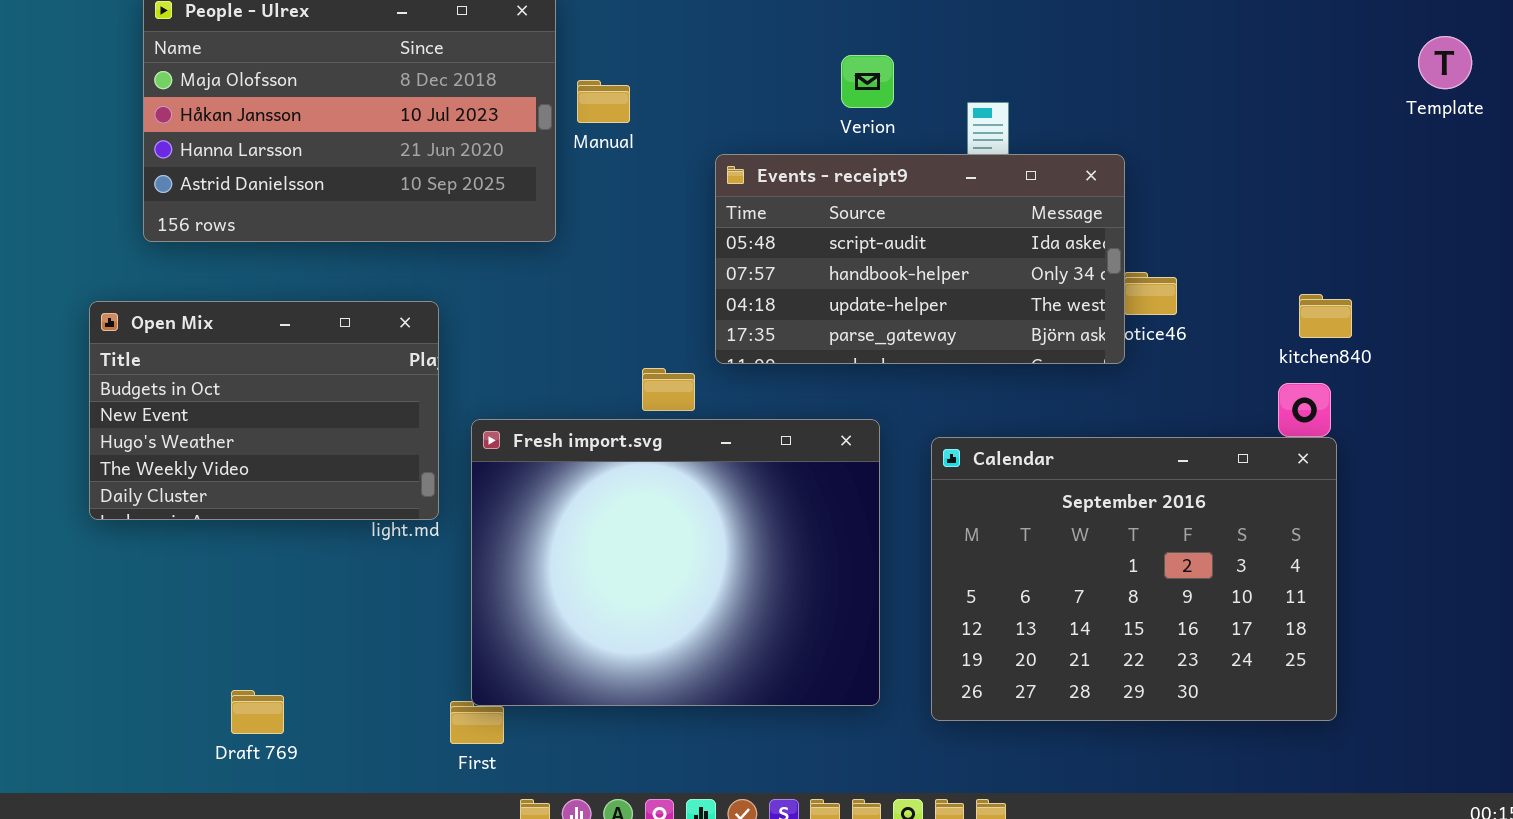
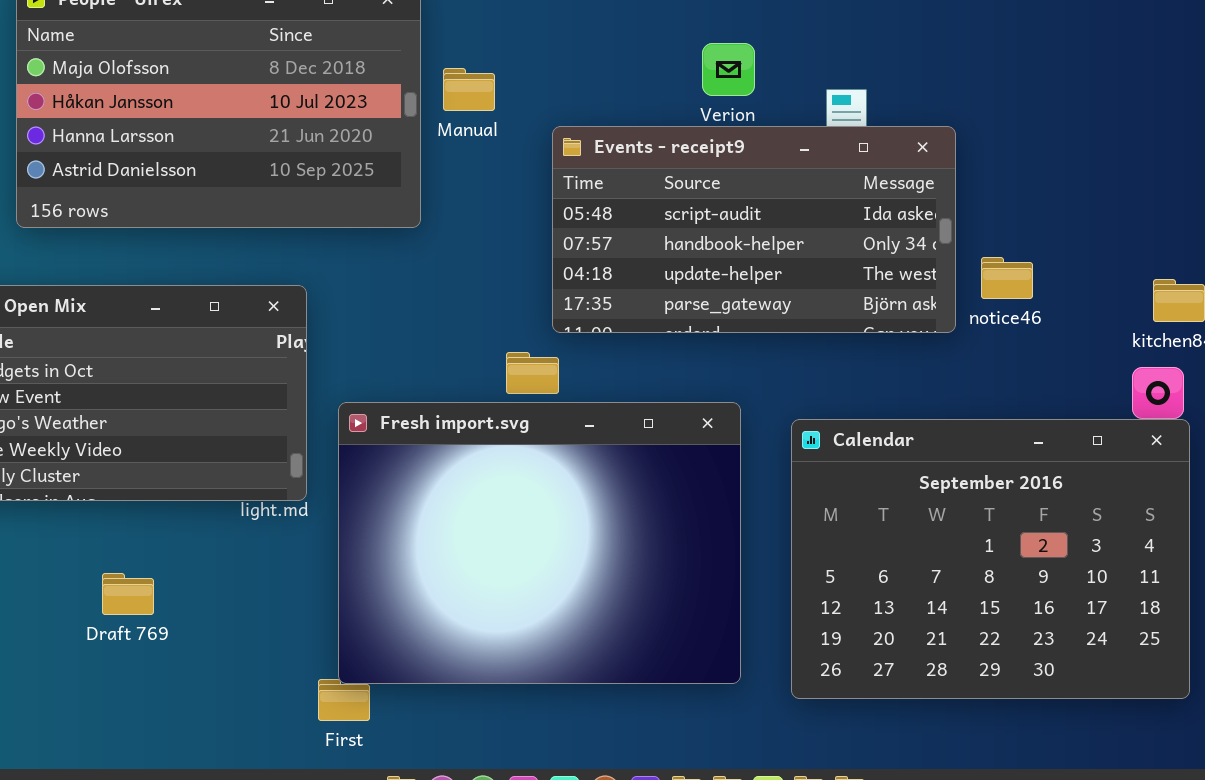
Events - receipt9: [715,154,1125,364] -> [552,126,956,333], moved
Draft 769: [231,690,284,734] -> [102,573,154,615], moved

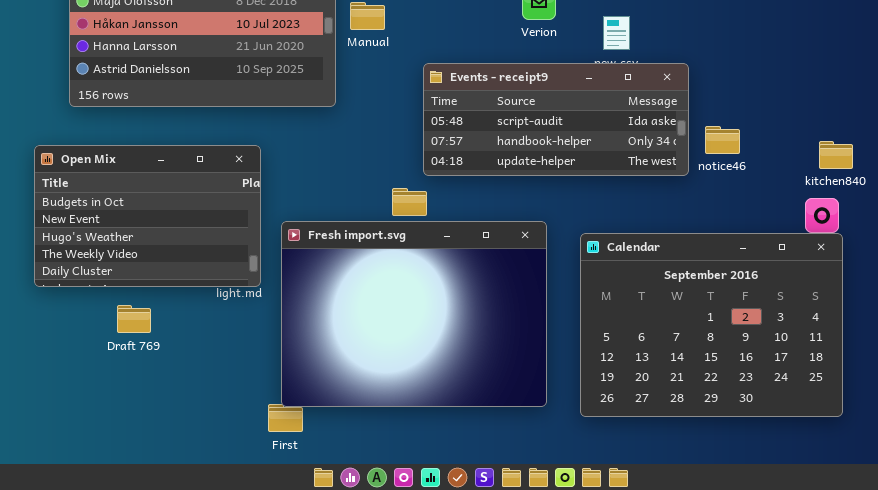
Events - receipt9: [552,126,956,333] -> [423,63,689,176], resized
Draft 769: [102,573,154,615] -> [117,305,151,333], moved

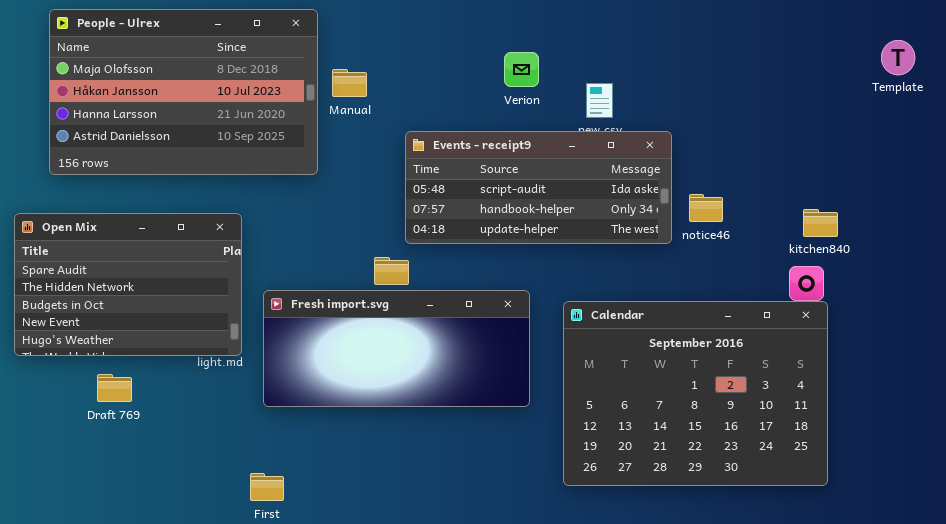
Open Mix: [34,145,261,287] -> [14,213,242,356], scrolled up 2 rows
Fresh import.svg: [281,221,547,407] -> [263,290,530,407], resized

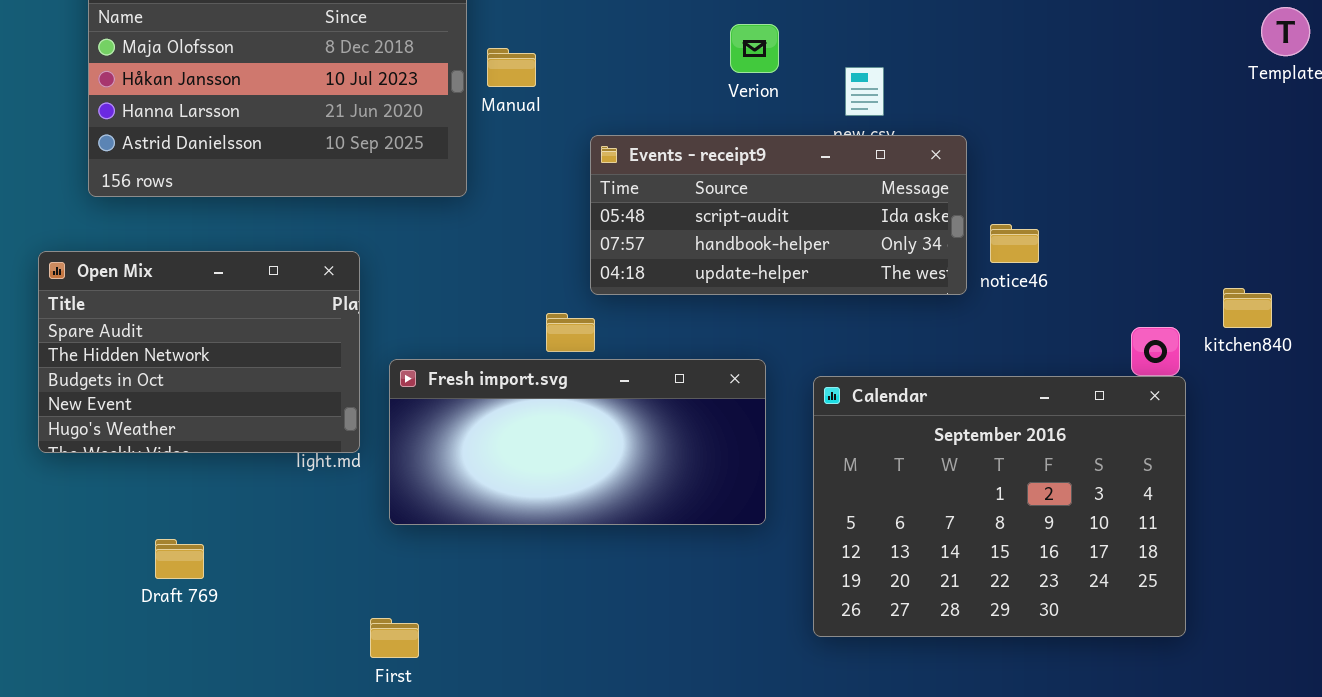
kitchen840: [803,209,838,237] -> [1223,288,1272,328], moved
Draft 769: [97,374,132,402] -> [155,539,204,579], moved

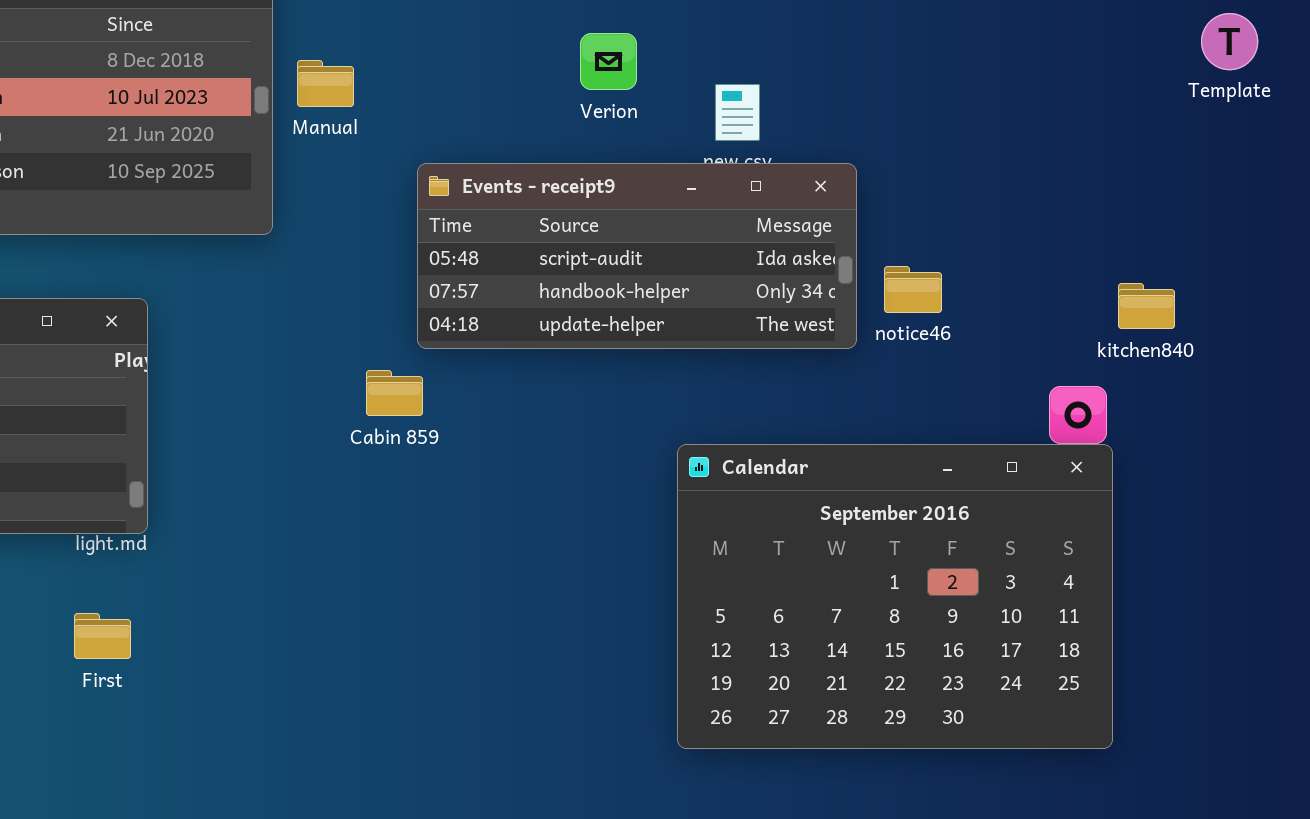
kitchen840: [1223,288,1272,328] -> [1118,283,1175,329], moved
Fresh import.svg: [389,359,766,525] -> none, closed
First: [370,618,419,658] -> [74,613,131,659], moved

